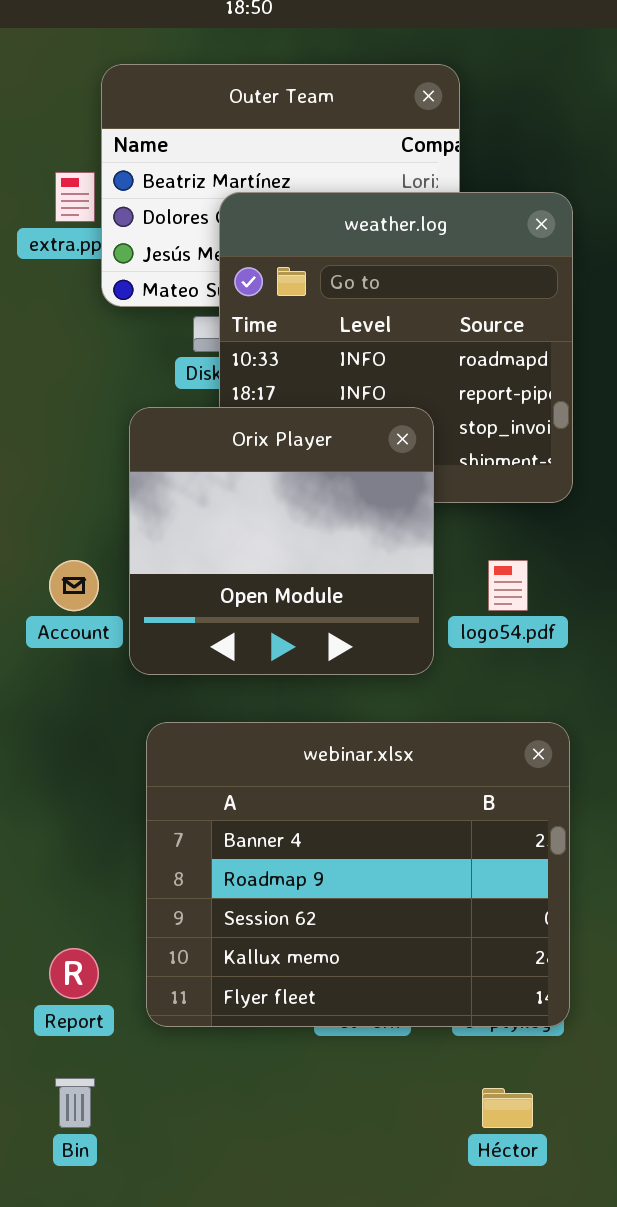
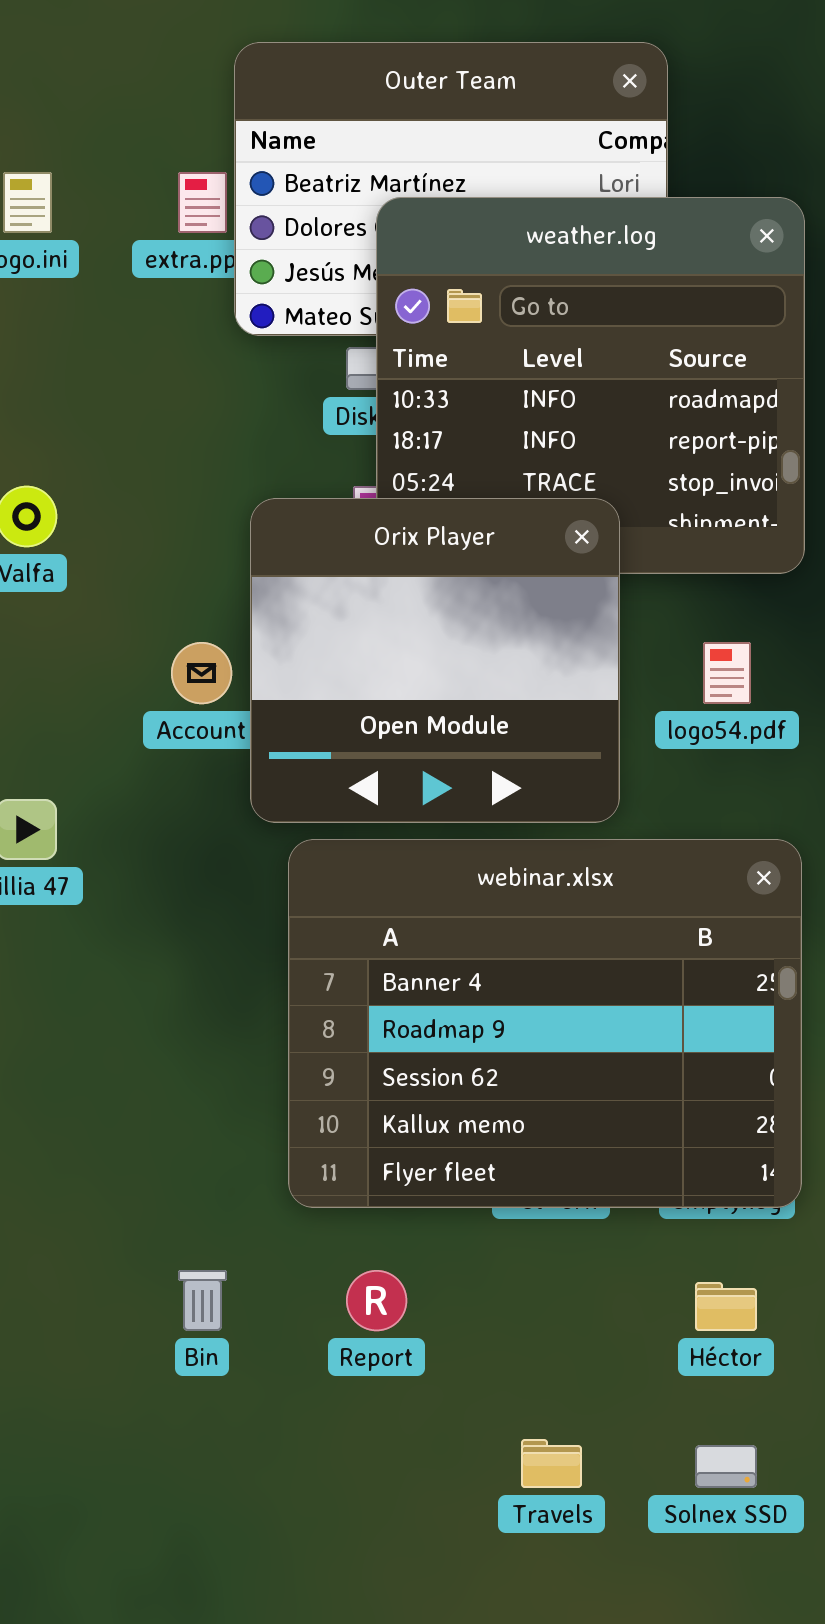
Orix Player: [129,407,434,675] -> [250,498,620,823], moved
Report: [49,948,99,999] -> [346,1270,407,1331], moved

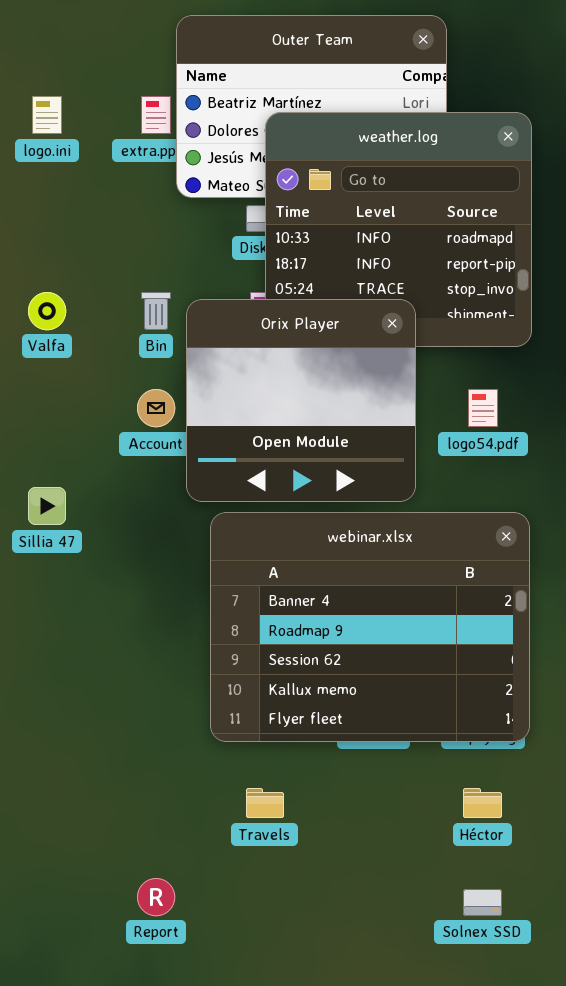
Bin: [178,1270,227,1331] -> [141,292,171,330], moved
Report: [346,1270,407,1331] -> [137,878,175,916], moved
Travels: [521,1439,582,1488] -> [246,788,284,818], moved

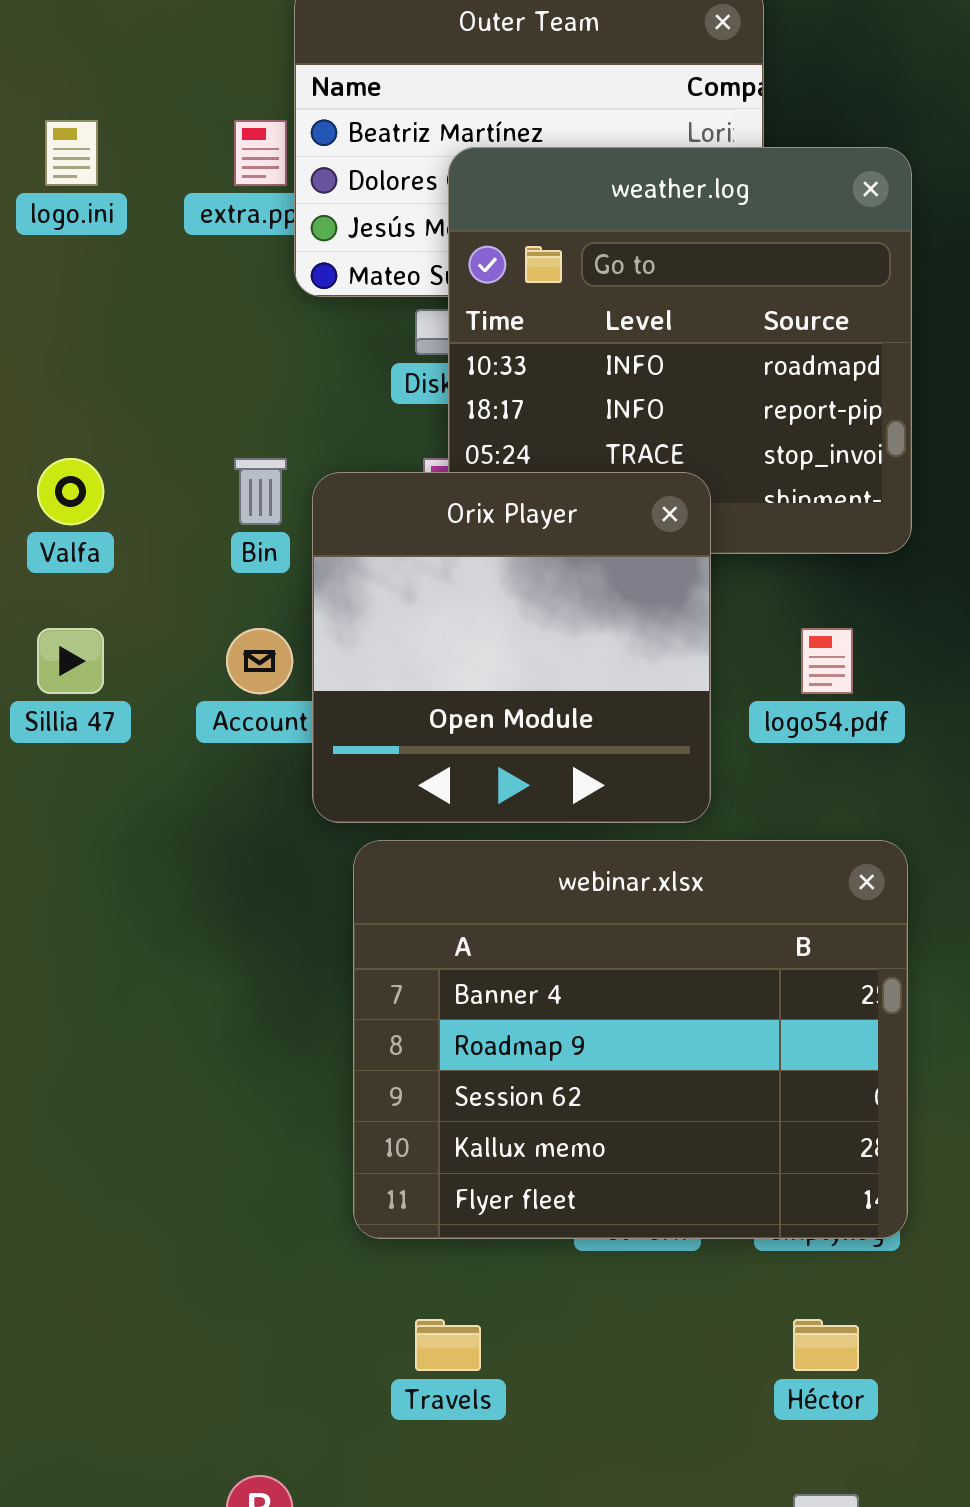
Sillia 47: [28,487,66,525] -> [37,628,104,694], moved

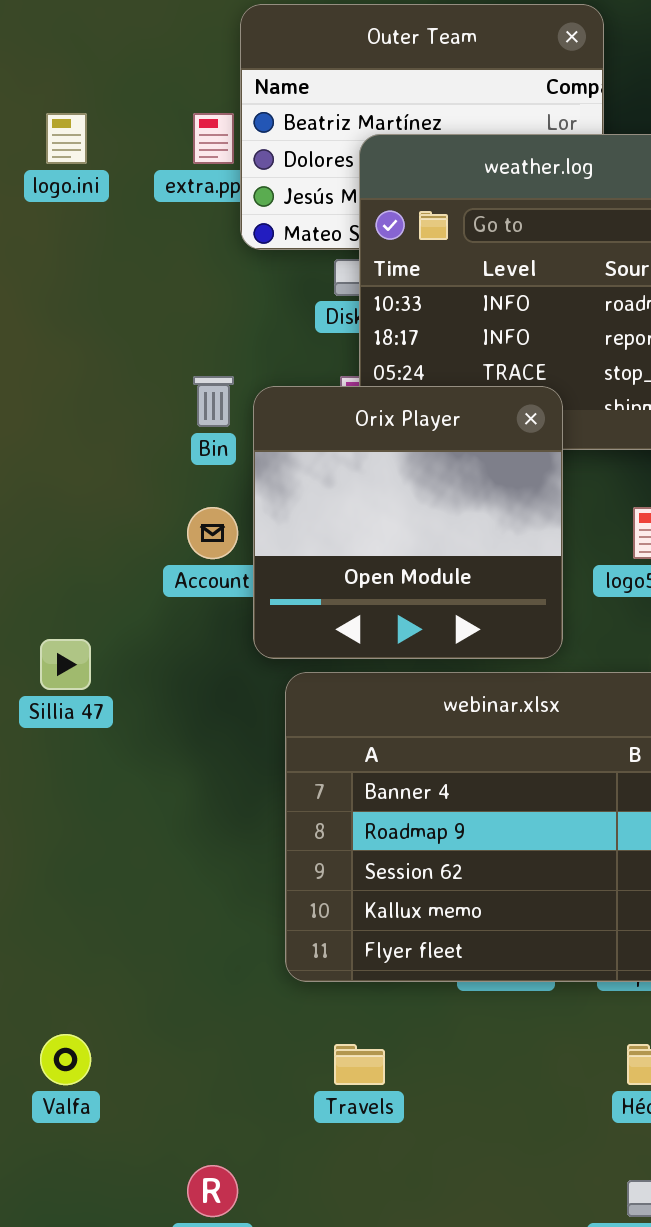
Valfa: [37,458,104,525] -> [40,1034,91,1085], moved
Sillia 47: [37,628,104,694] -> [40,639,91,690], moved

